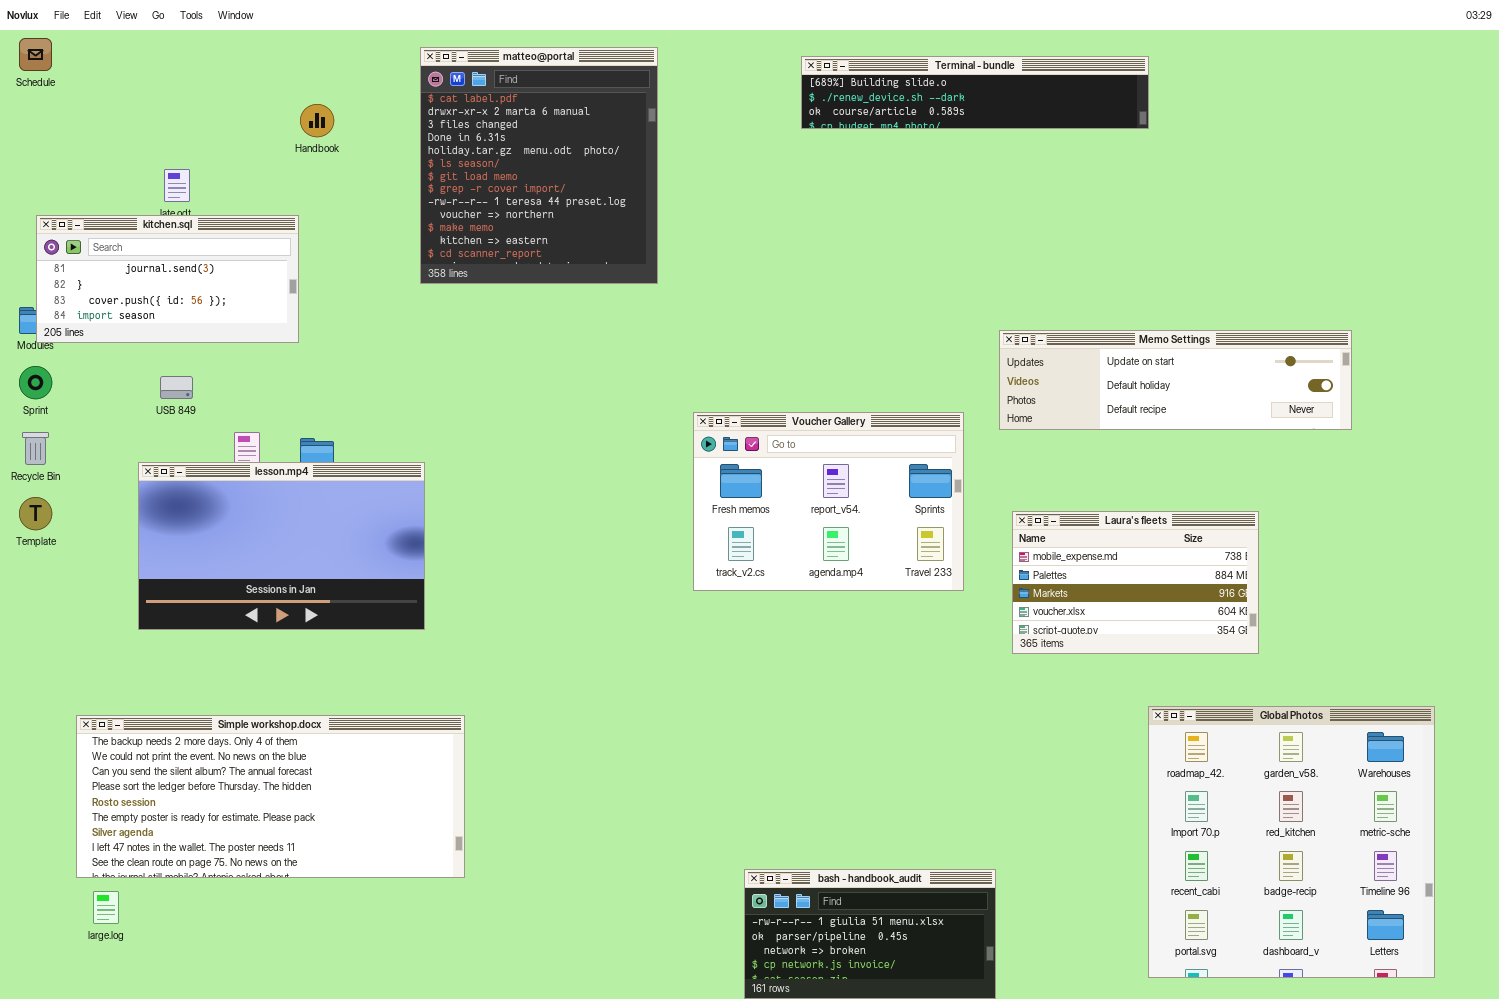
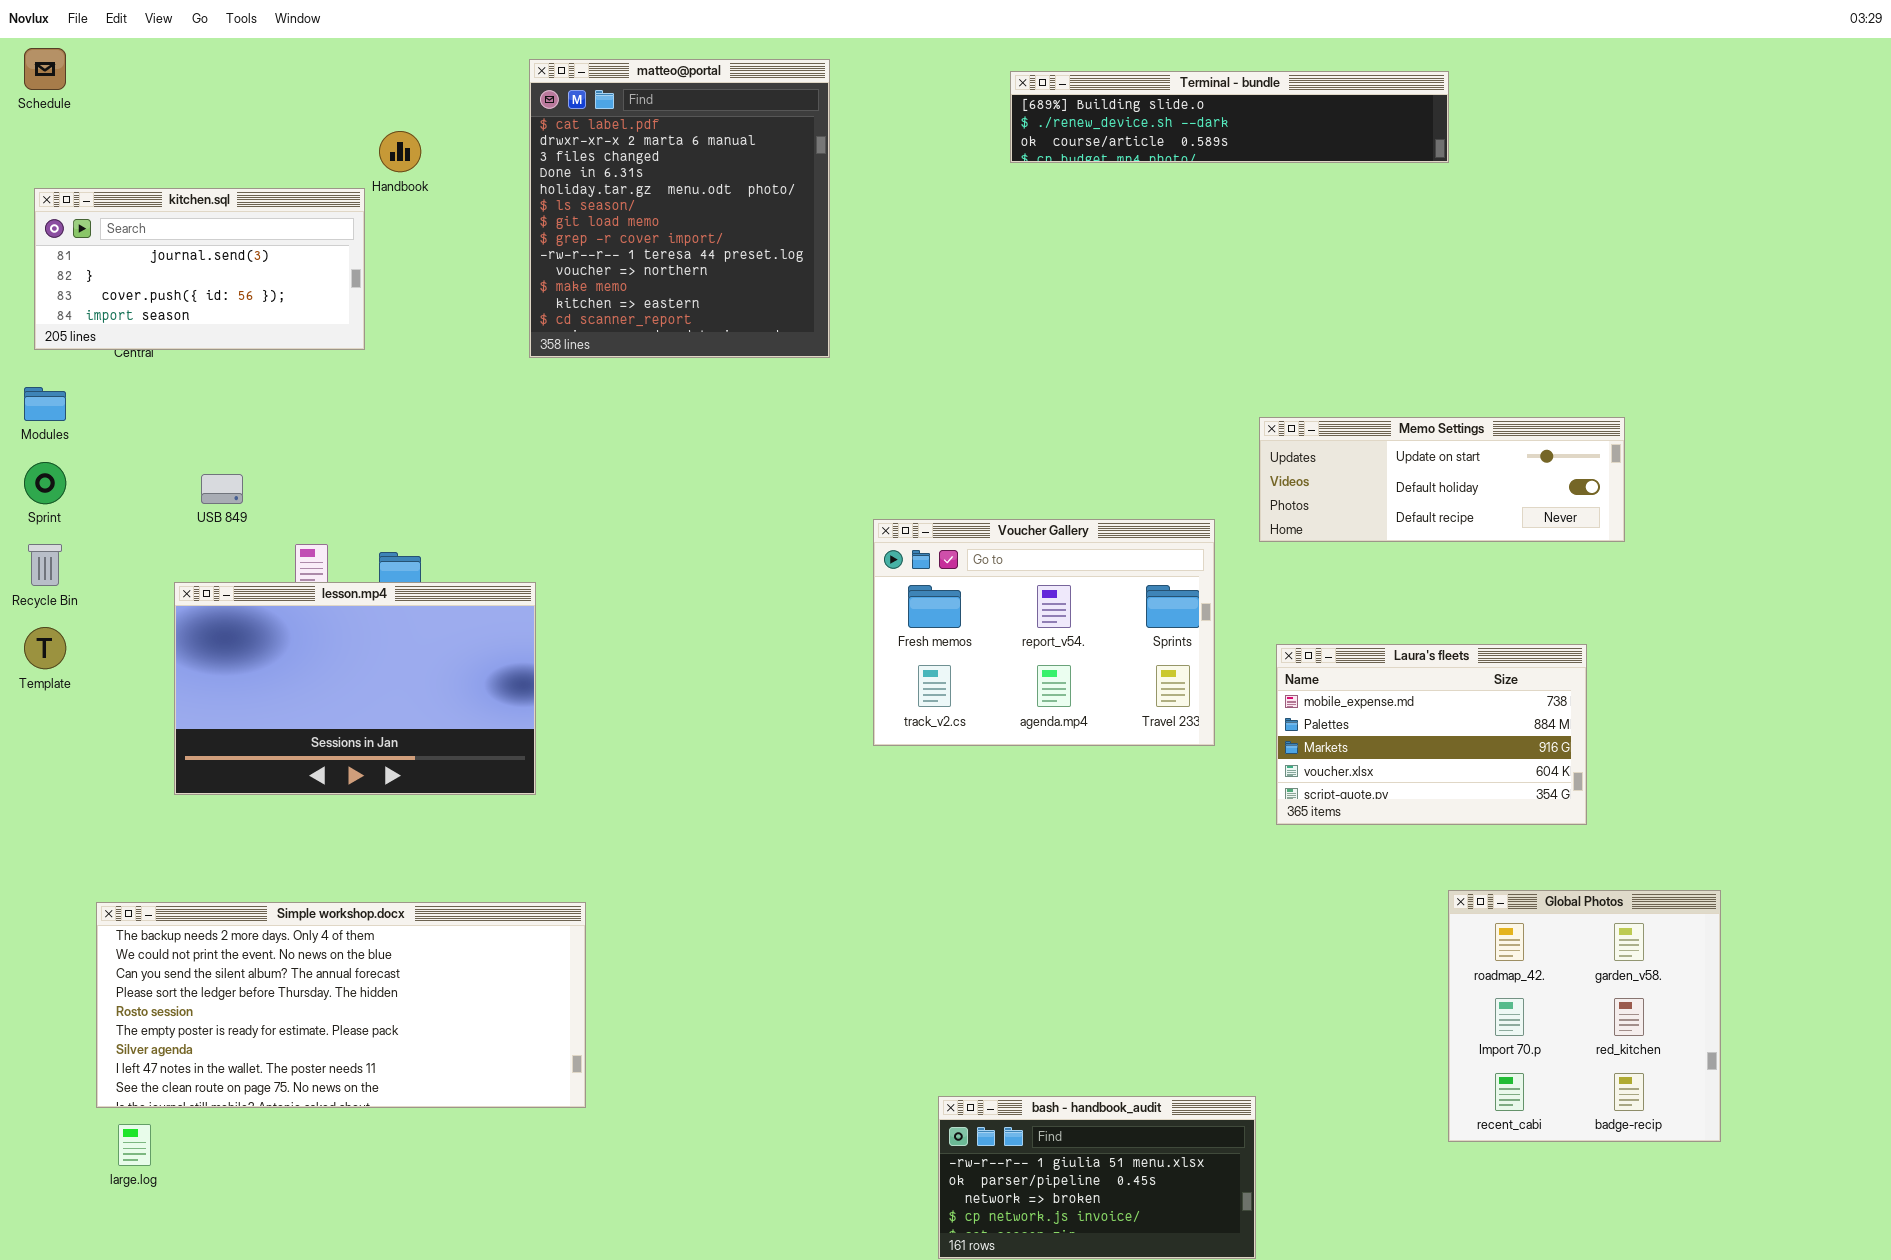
kitchen.sql: [36,215,299,343] -> [34,188,365,350], moved
Memo Settings: [999,330,1352,430] -> [1259,417,1625,542], resized
Global Photos: [1148,706,1435,978] -> [1448,890,1721,1142], resized

